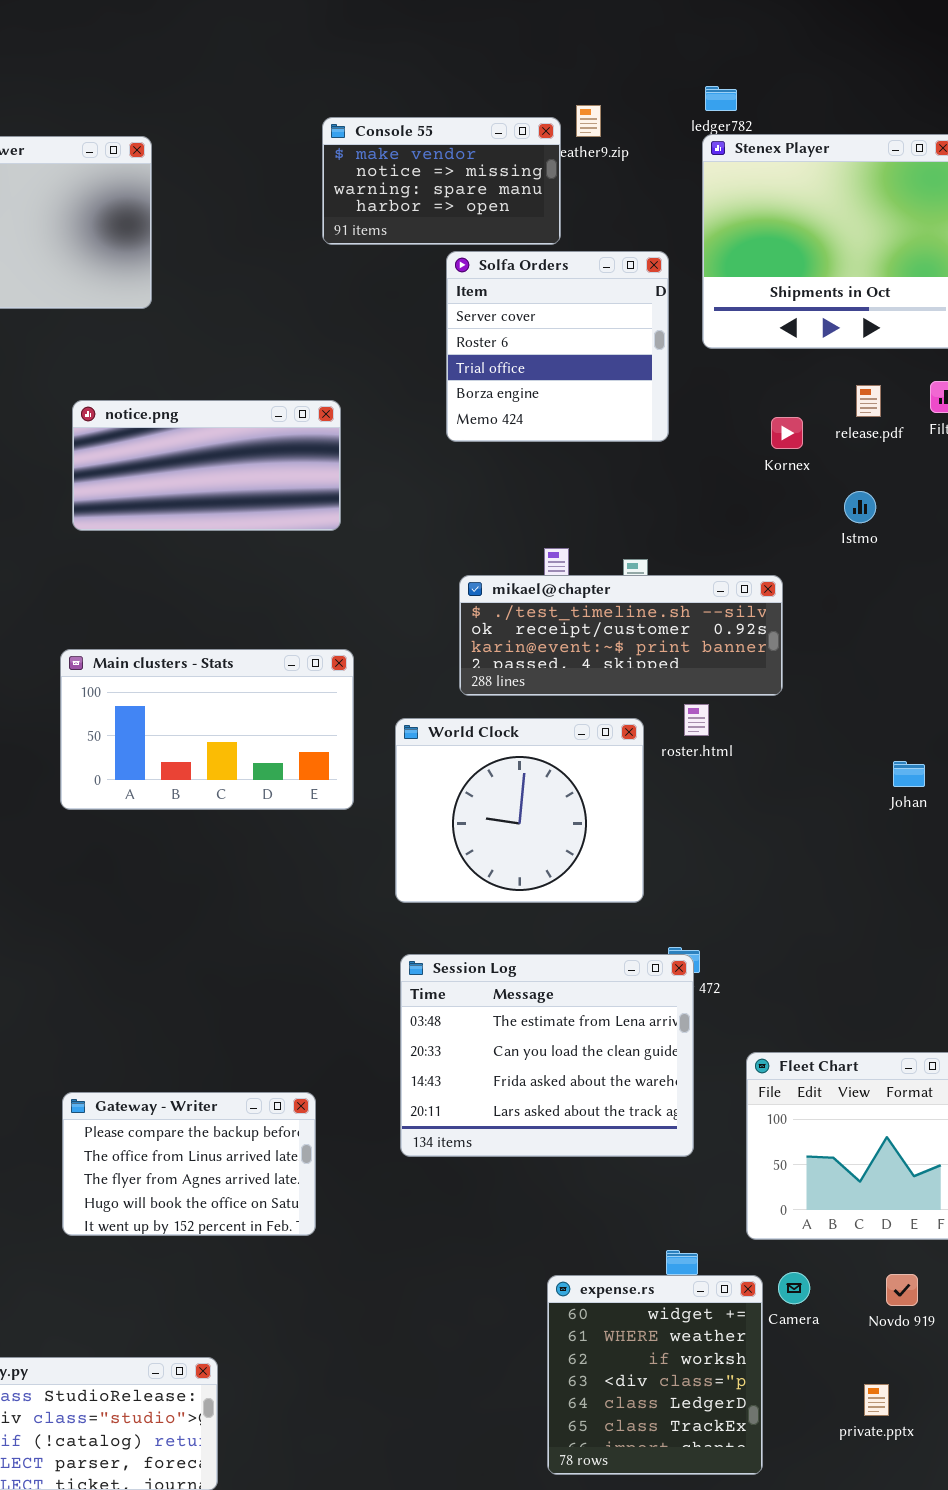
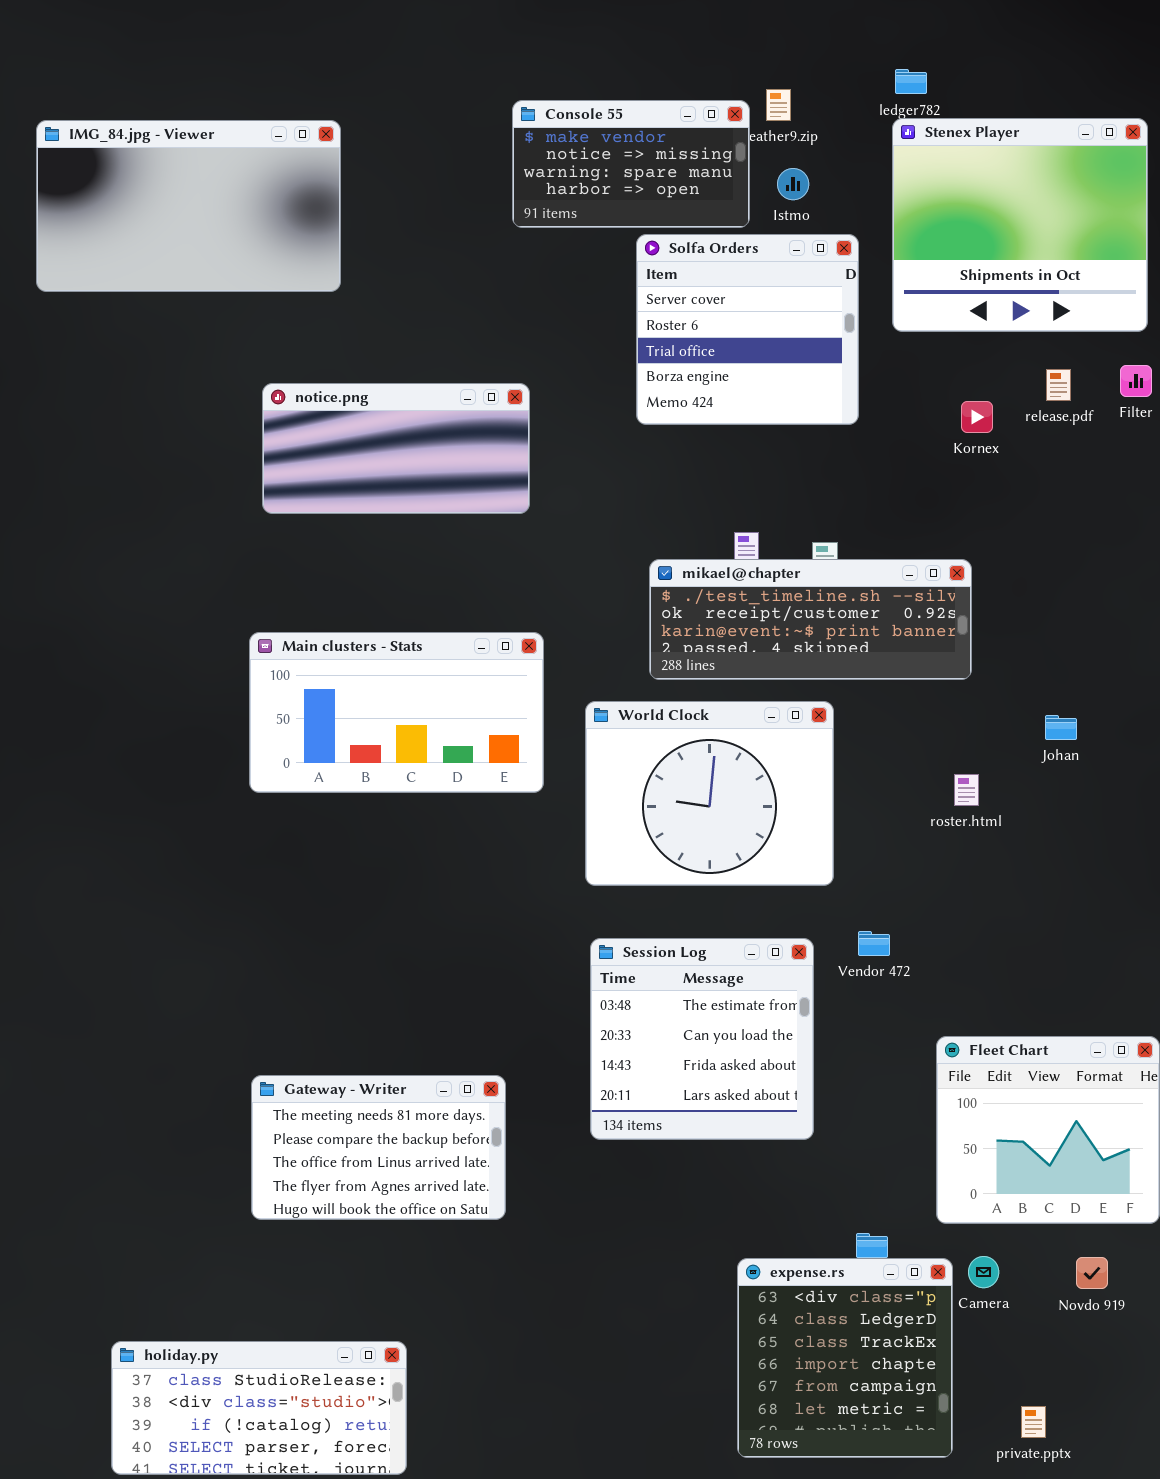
Istmo: [844,491,876,523] -> [777,168,809,200], moved
roster.html: [684,704,709,736] -> [954,774,979,806], moved
Johan: [893,761,925,787] -> [1045,715,1077,740], moved
Session Log: [400,954,694,1157] -> [590,938,814,1140], resized
Gateway - Writer: [62,1092,316,1236] -> [251,1075,506,1220], scrolled up 1 row
expense.rs: [547,1275,763,1475] -> [737,1258,953,1458], scrolled down 3 rows
private.pptx: [864,1384,889,1416] -> [1021,1406,1046,1438], moved

